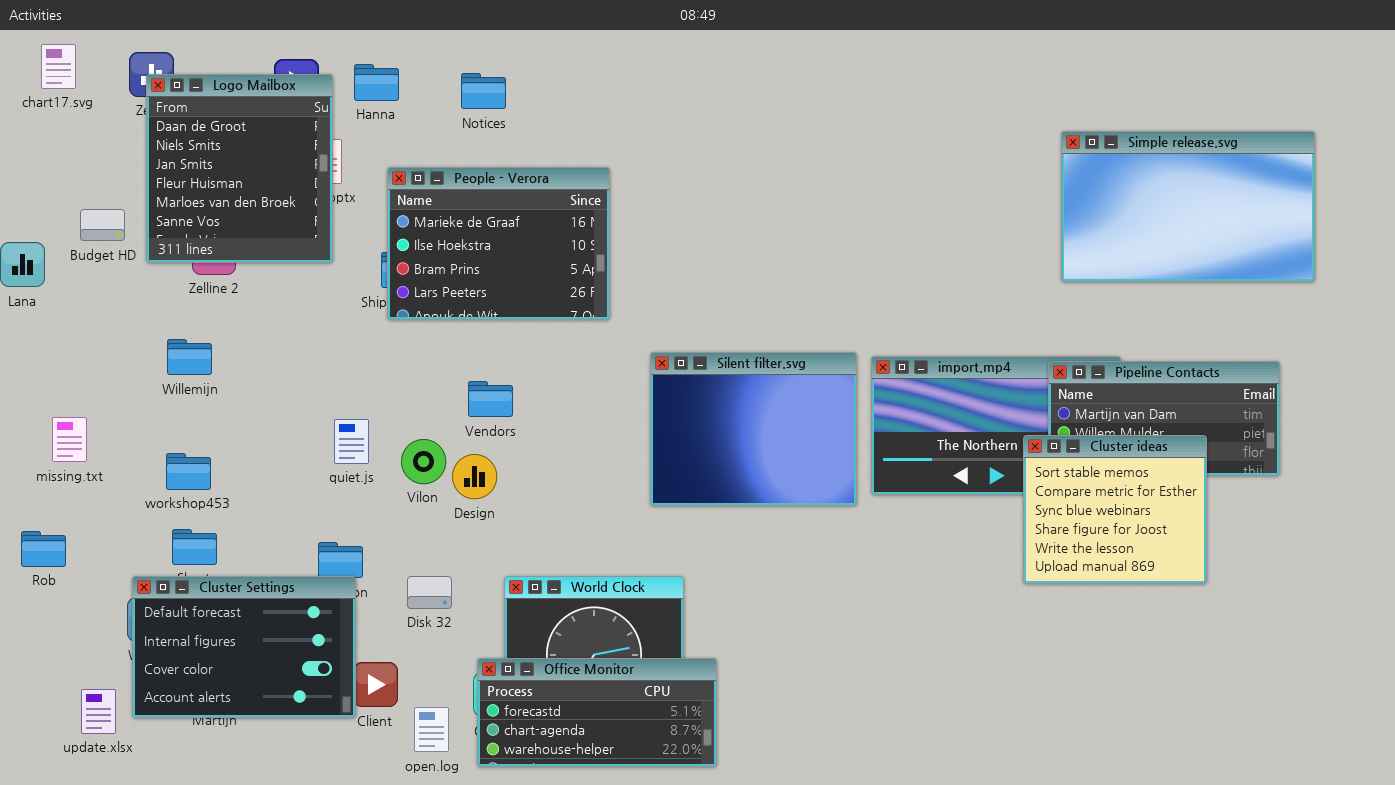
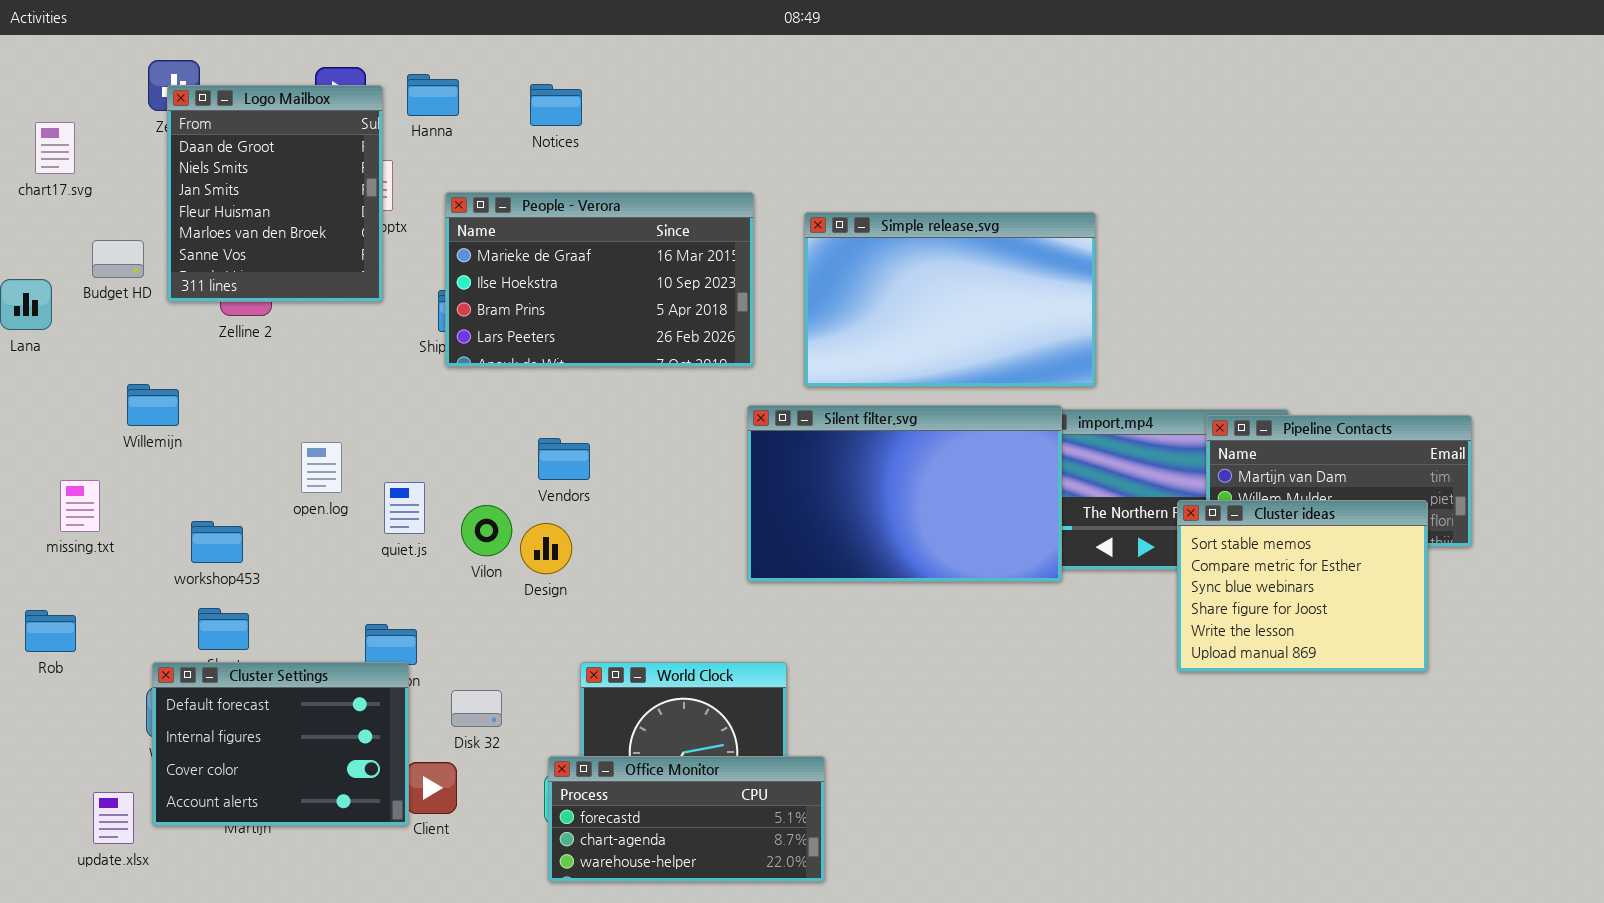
chart17.svg: [41,44,76,89] -> [35,122,75,174], moved
Simple release.svg: [1061,131,1315,282] -> [804,212,1096,387], moved
People - Verora: [387,167,610,320] -> [445,192,754,367], resized
Willemijn: [167,339,212,375] -> [127,384,179,426], moved
Silent filter.svg: [650,352,857,506] -> [747,405,1062,582], resized
Cluster ideas: [1023,435,1207,584] -> [1177,500,1428,672], resized
Disk 32: [407,576,452,609] -> [451,690,502,727], moved
open.log: [414,707,449,752] -> [301,442,342,493], moved

